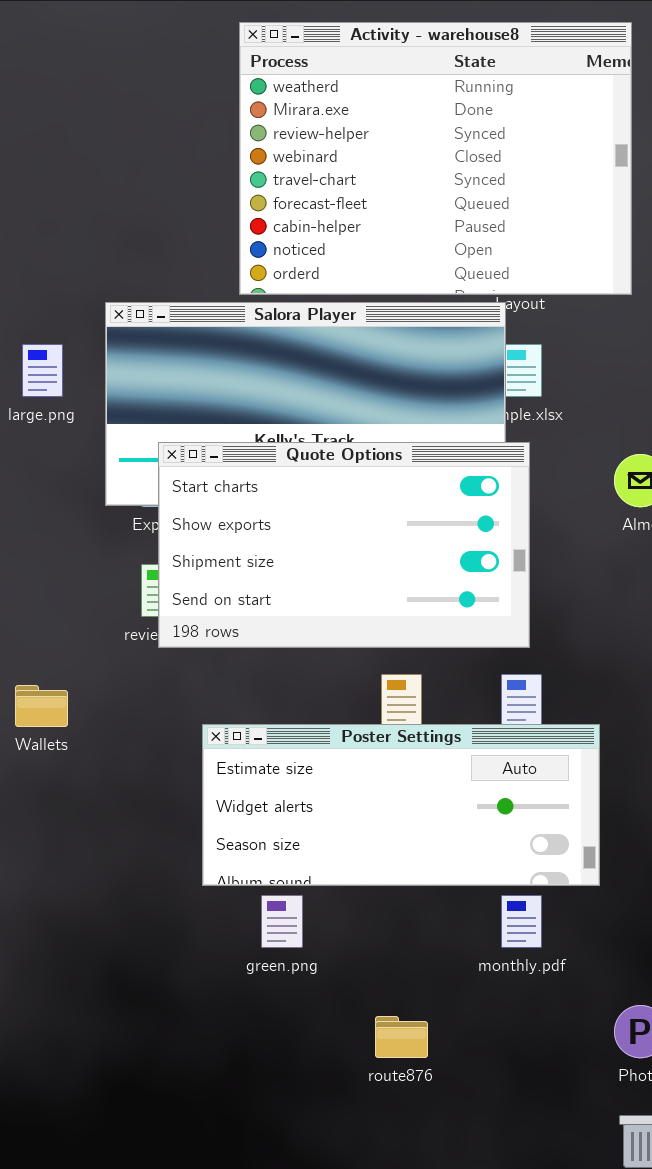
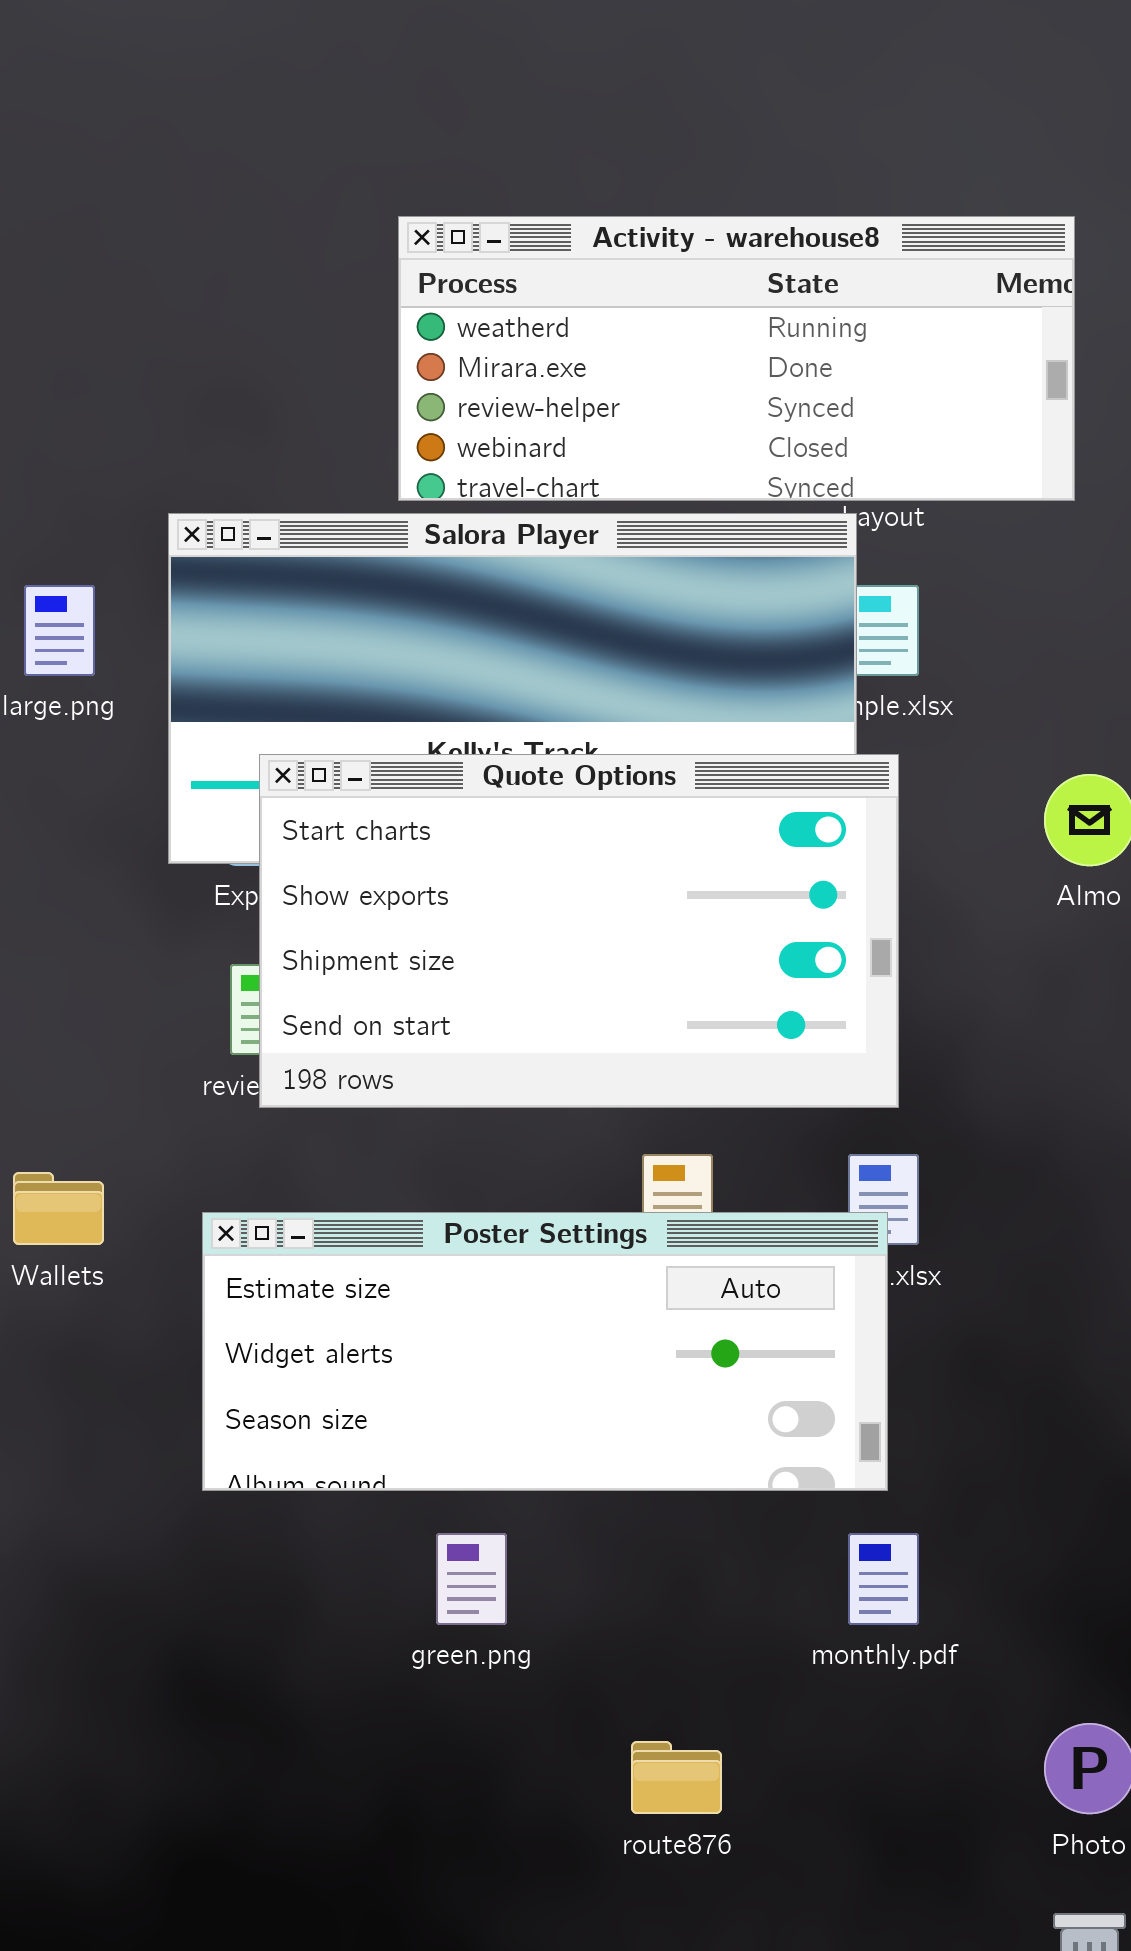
Activity - warehouse8: [239,22,632,295] -> [398,216,1075,501], resized
Poster Settings: [202,724,600,886] -> [202,1212,888,1491], moved

